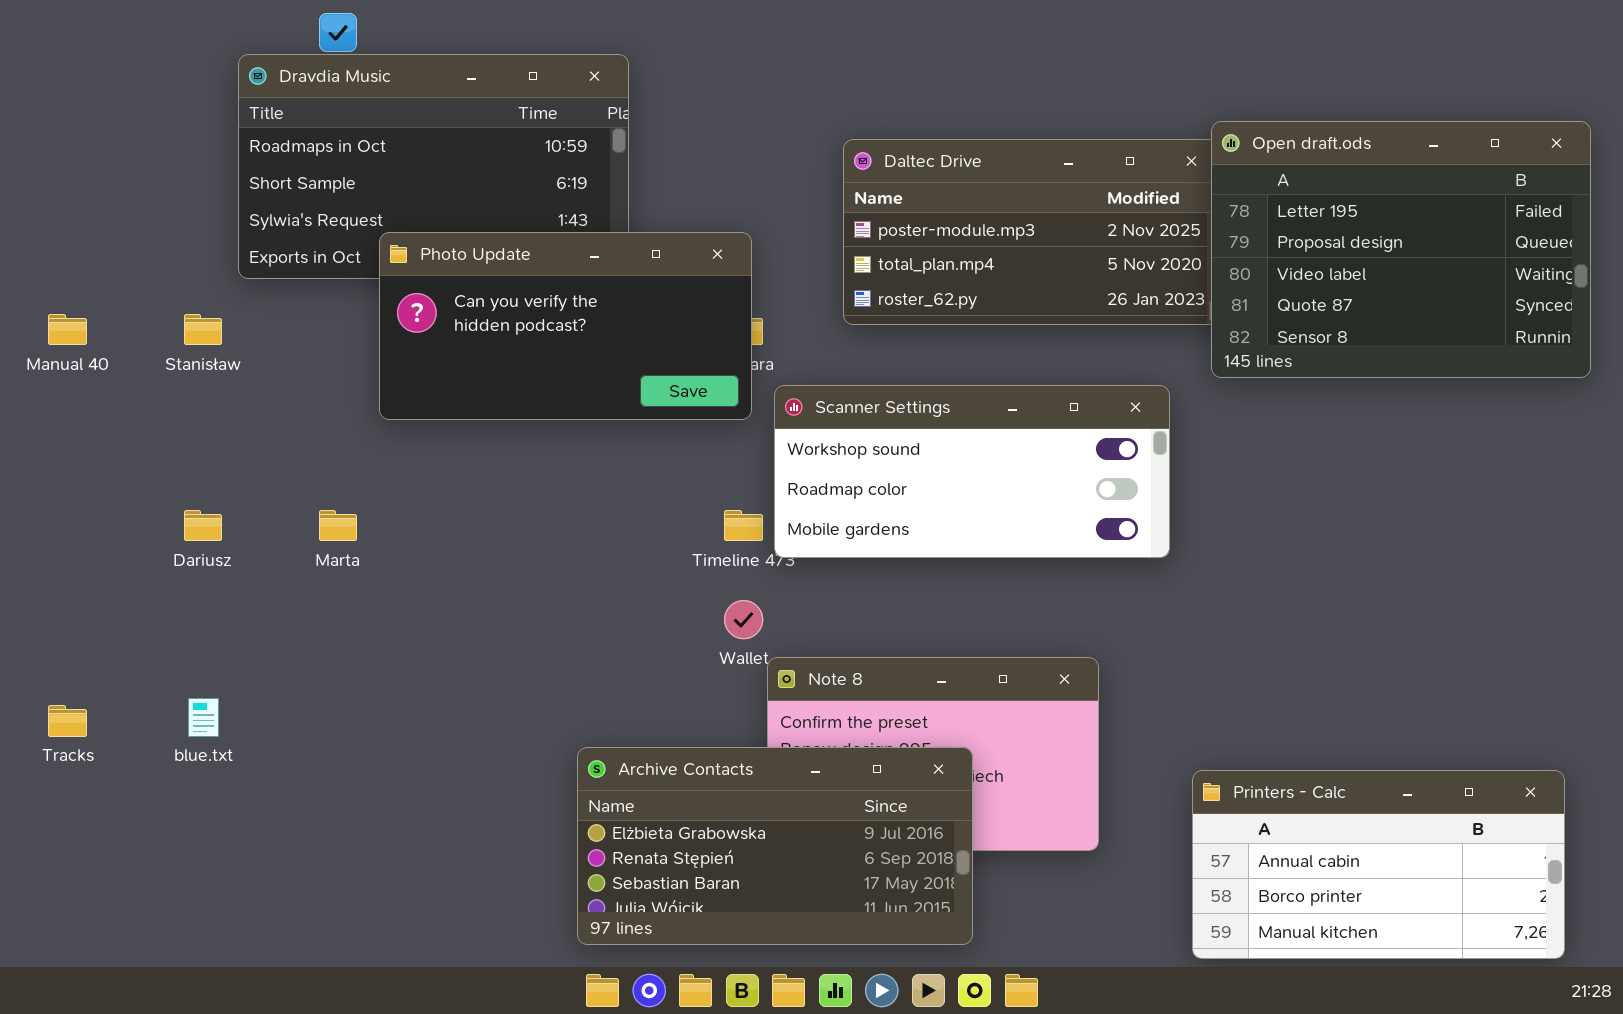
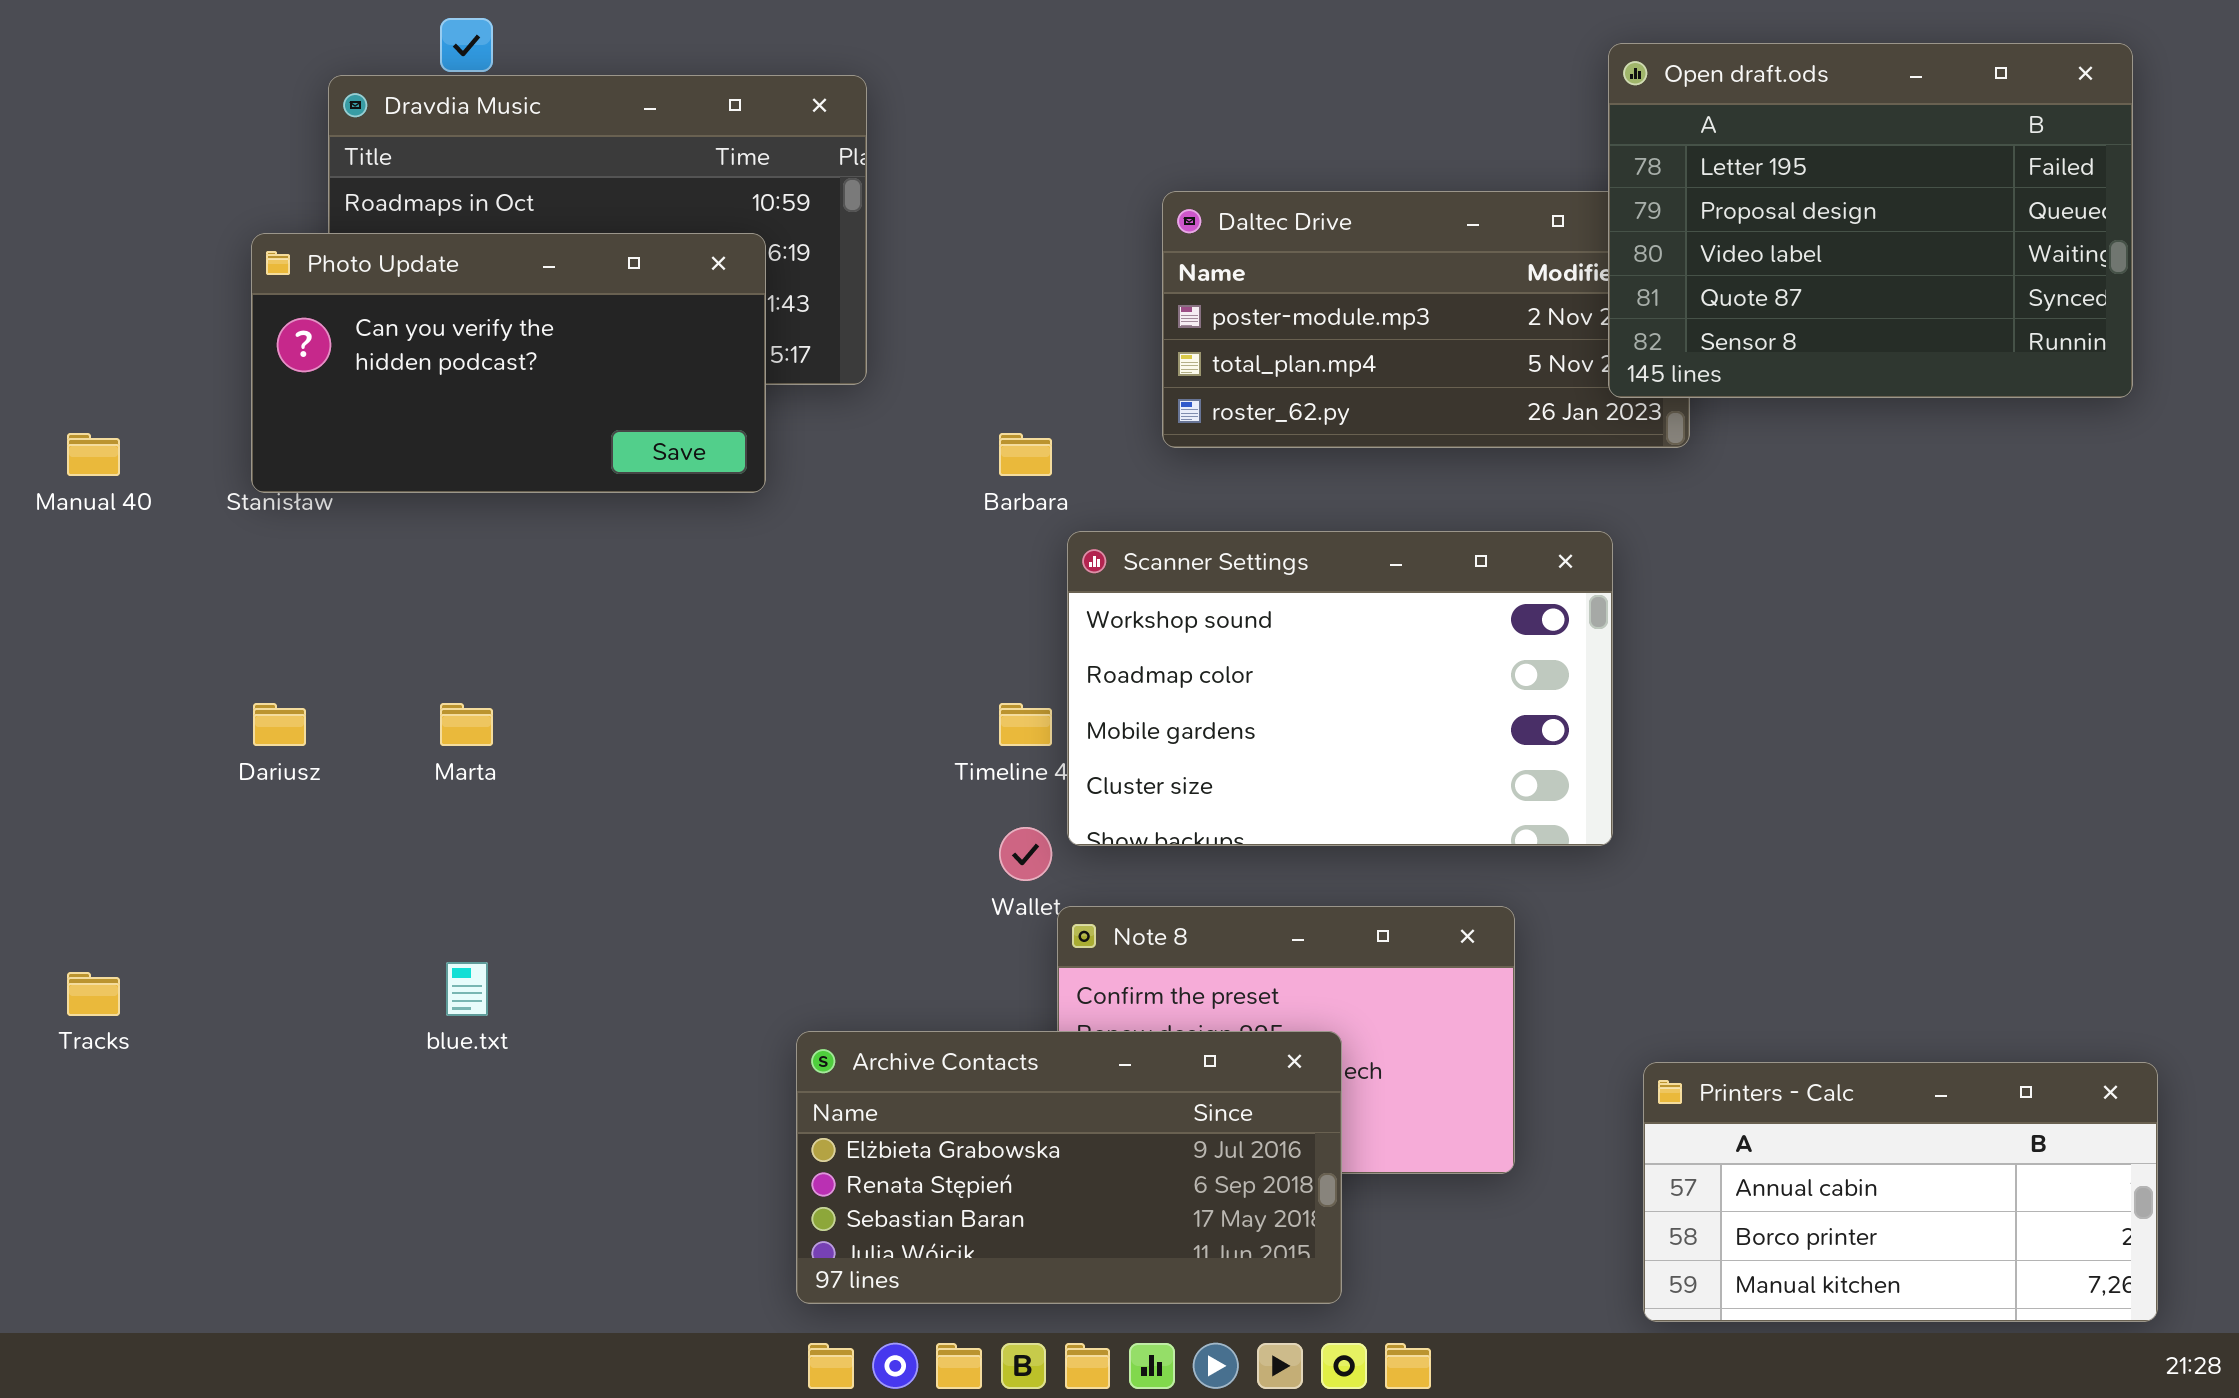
Open draft.ods: [1211,121,1591,378] -> [1608,43,2133,398], moved
Photo Update: [379,232,752,420] -> [251,233,766,493], moved
Scanner Settings: [774,385,1170,558] -> [1067,531,1613,846], resized
blue.txt: [188,698,219,737] -> [446,962,488,1016], moved

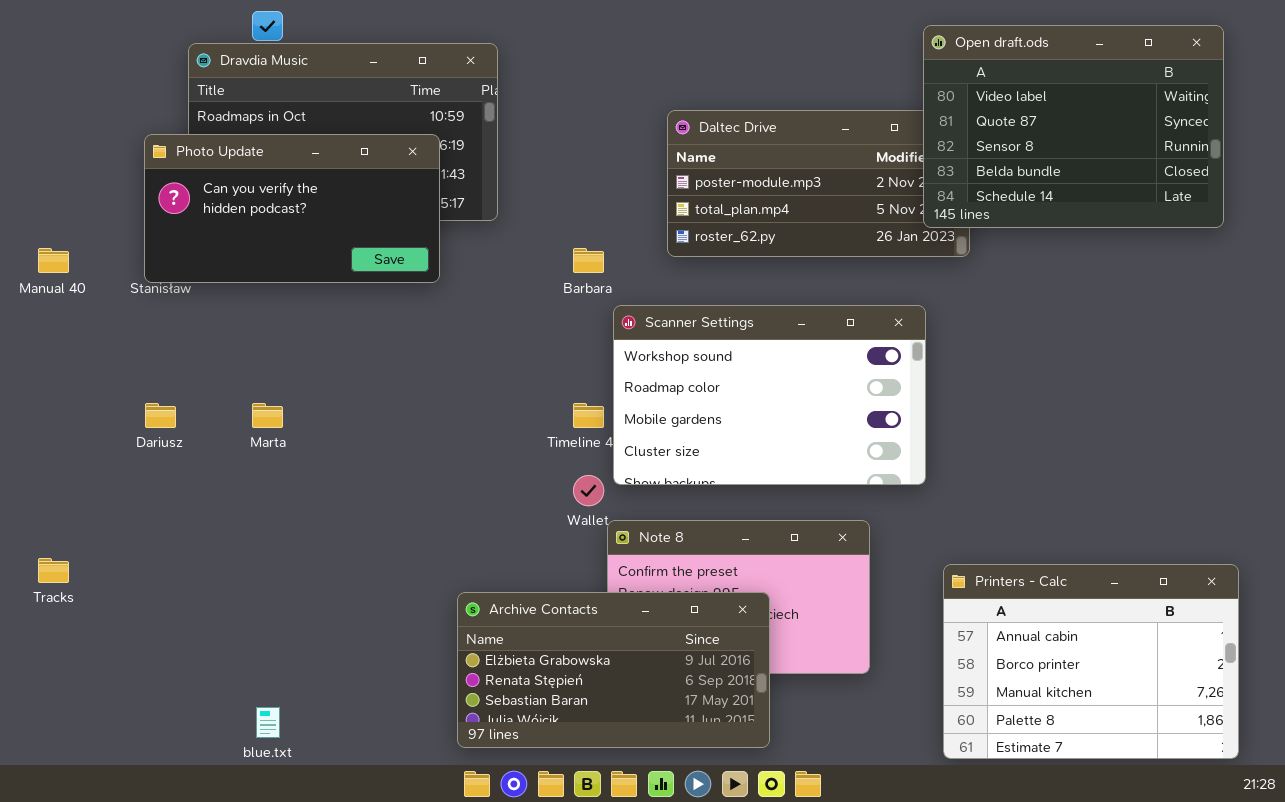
Open draft.ods: [1608,43,2133,398] -> [923,25,1224,228], scrolled down 2 rows
blue.txt: [446,962,488,1016] -> [256,707,280,738], moved
Printers - Calc: [1643,1062,2158,1322] -> [943,564,1239,759], resized

